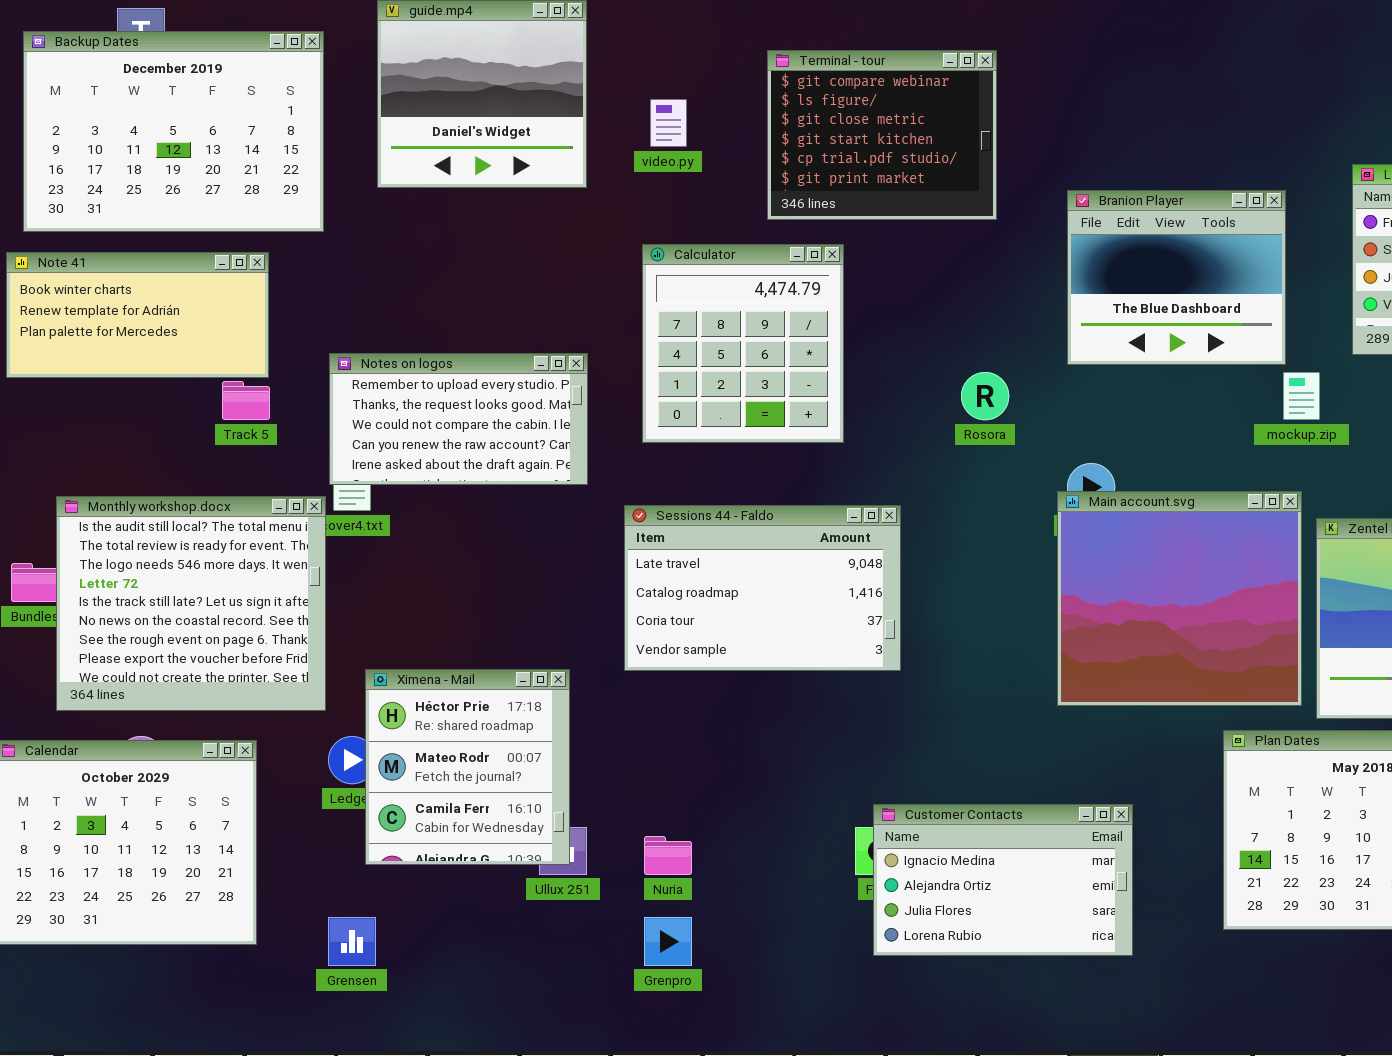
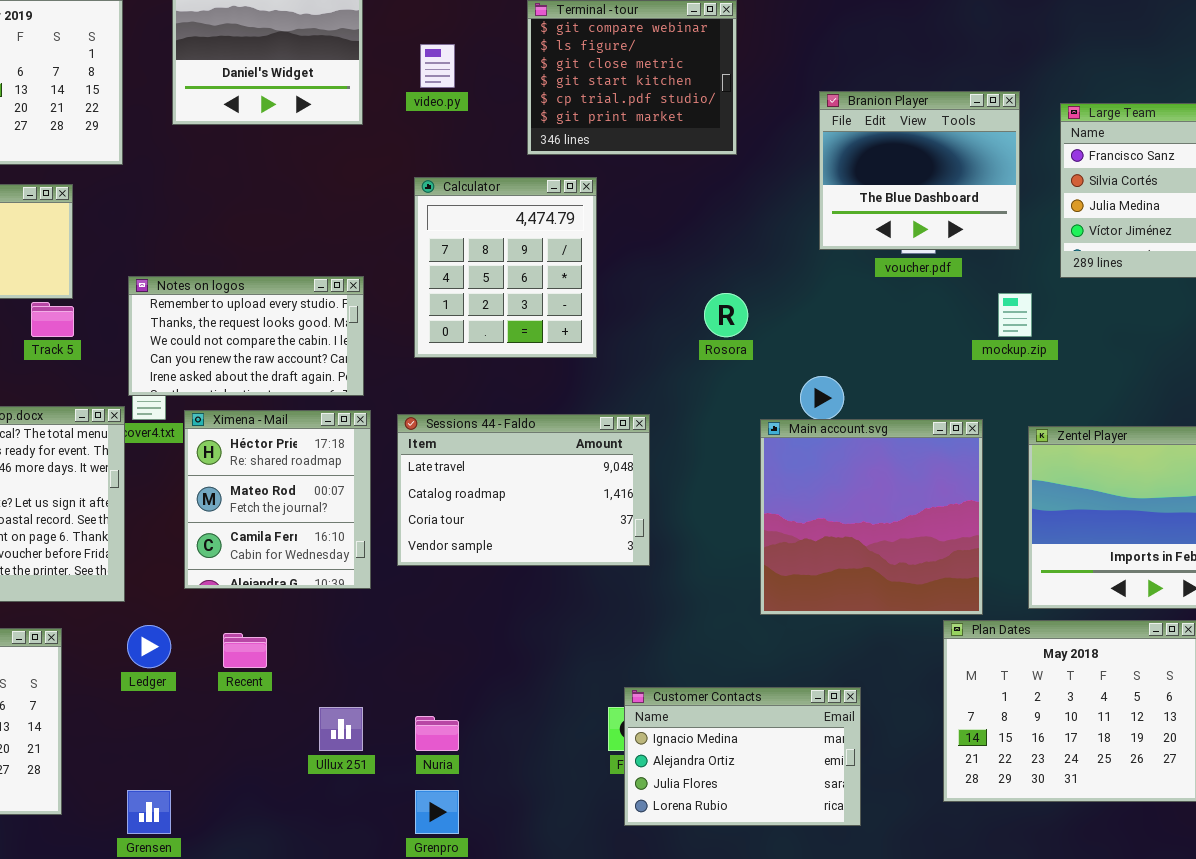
Branion Player: [1067,190,1286,365] -> [819,91,1020,250], moved
Main account.svg: [1057,491,1302,706] -> [760,419,983,615], moved
Ximena - Mail: [365,669,570,865] -> [184,410,371,589], moved

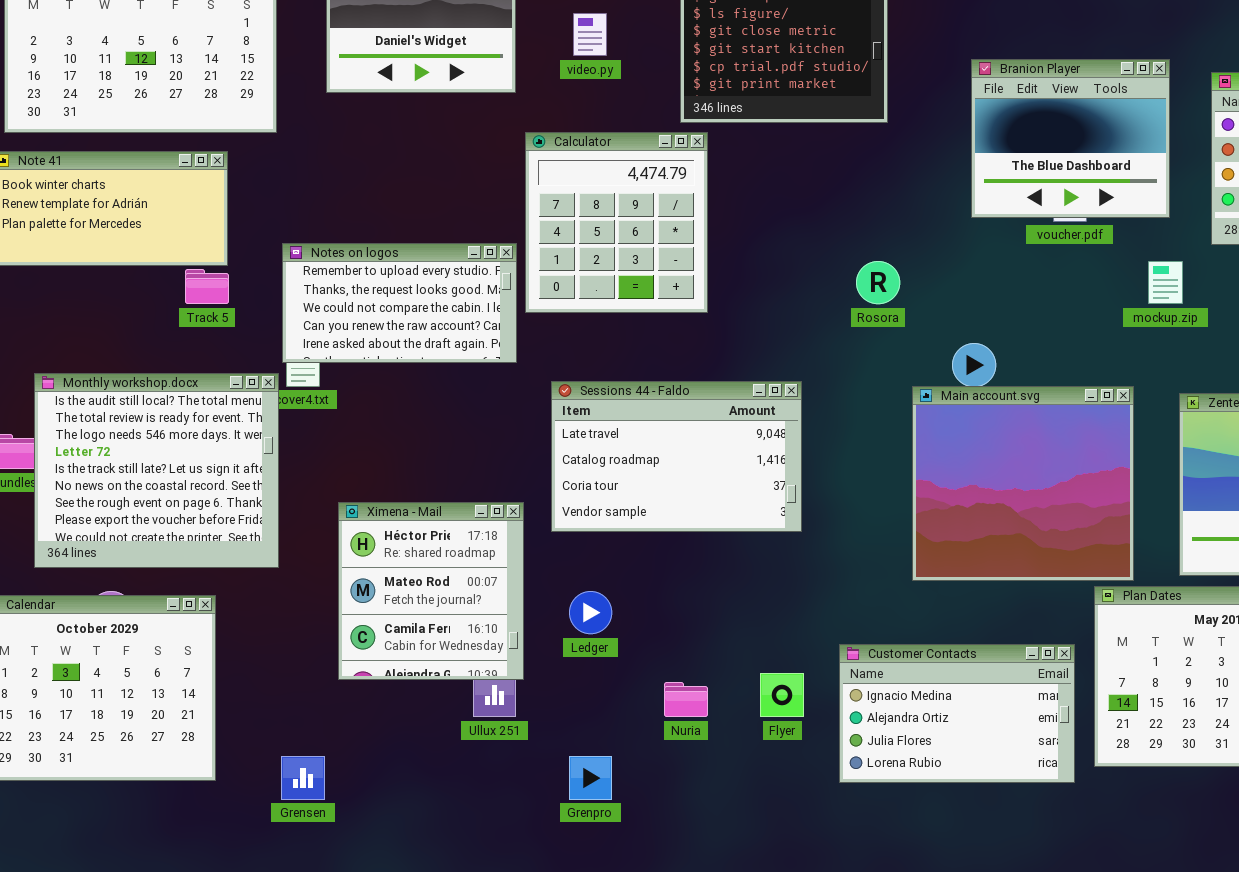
Calculator: [414,177,597,358] -> [525,132,708,313], moved
Ximena - Mail: [184,410,371,589] -> [338,502,524,680], moved
Ledger: [127,625,171,668] -> [569,591,612,634], moved
Customer Contacts: [624,687,861,826] -> [839,644,1075,783], moved
Nuria: [415,716,459,751] -> [664,682,708,717], moved

